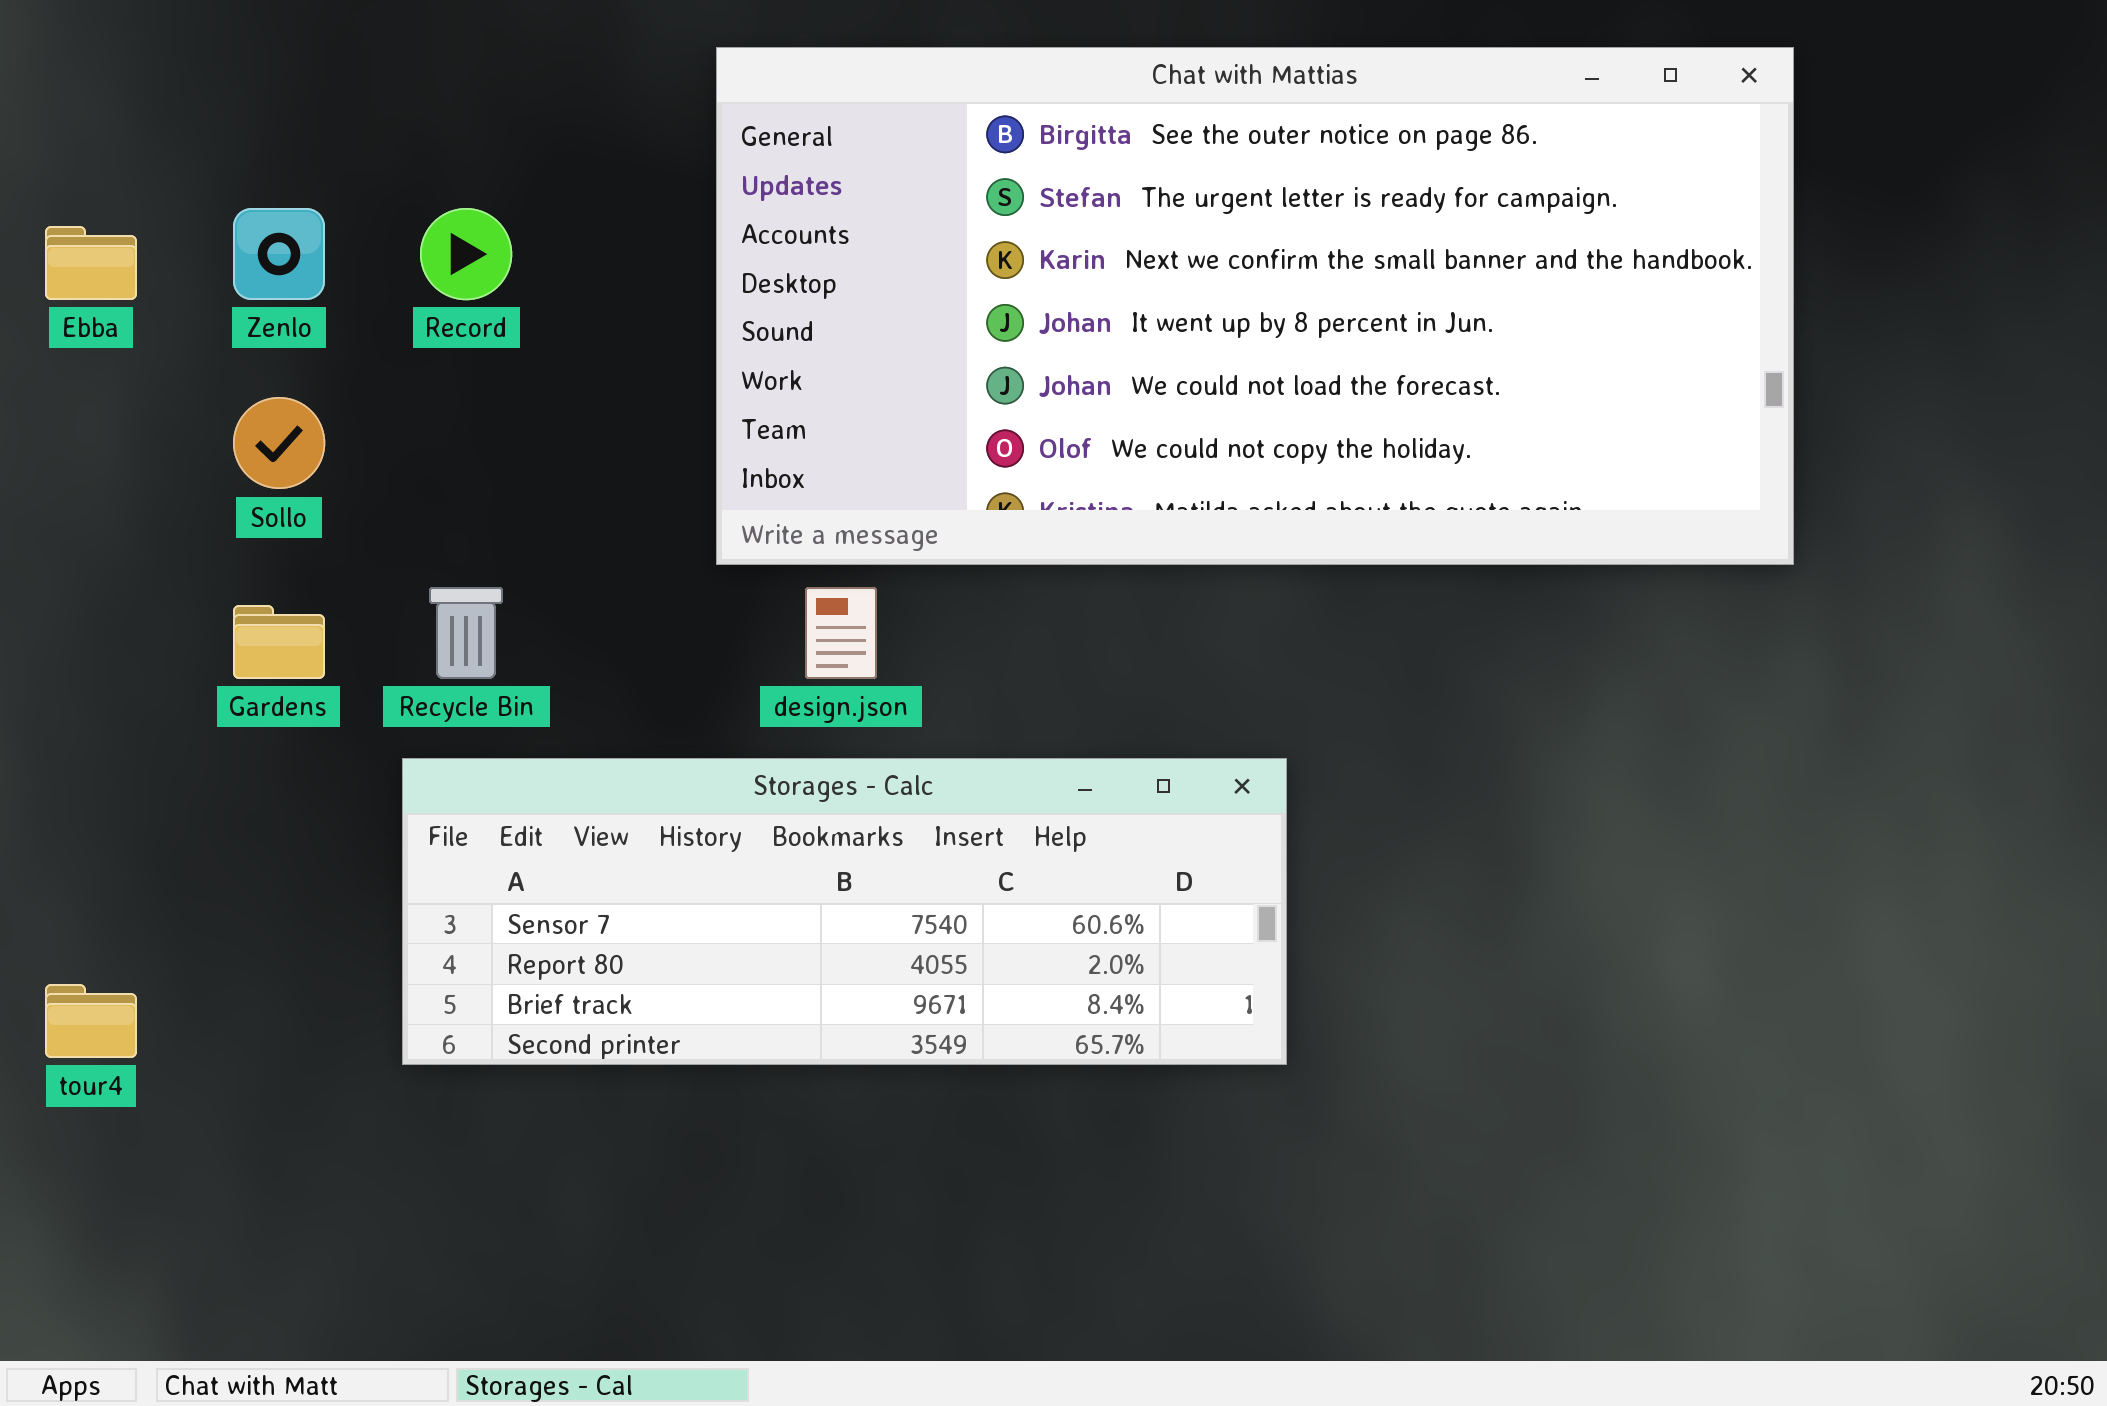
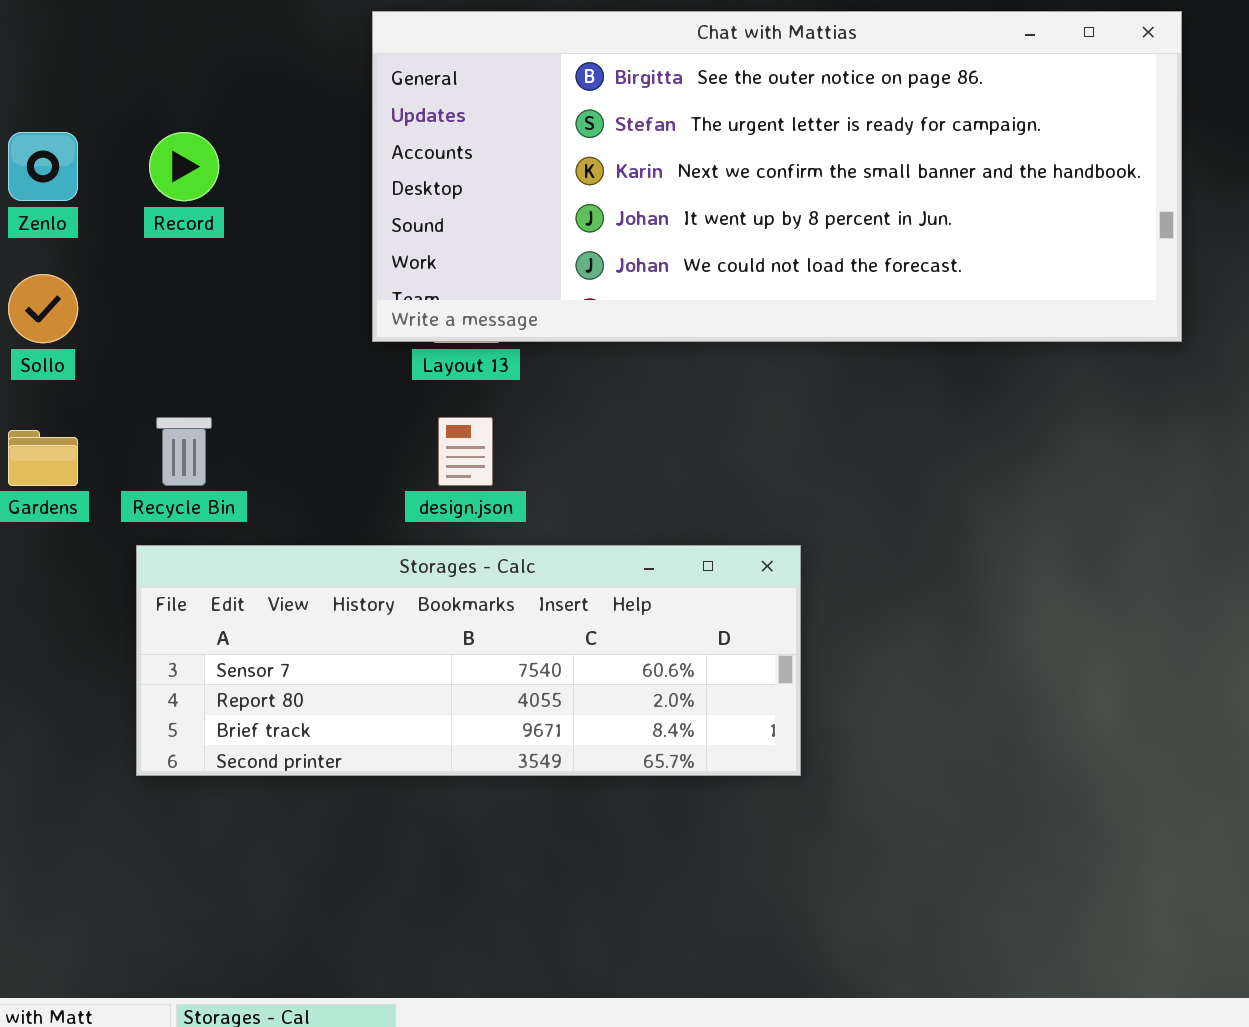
Chat with Mattias: [716,47,1794,565] -> [372,11,1182,342], resized

